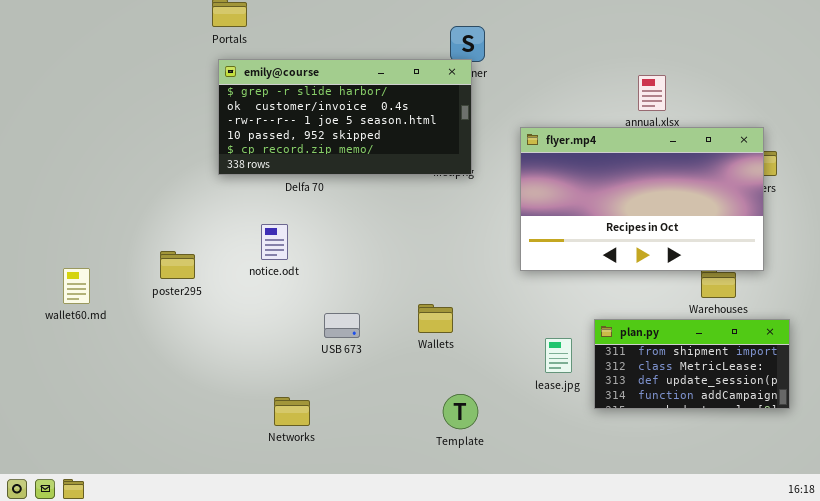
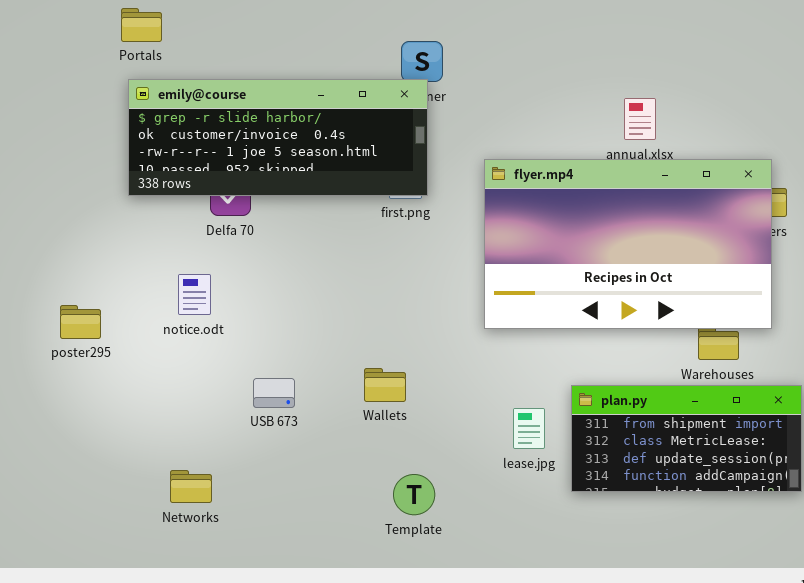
emily@course: [218,59,472,175] -> [128,79,428,196], resized
Networks: [274,397,310,426] -> [170,470,212,503], moved

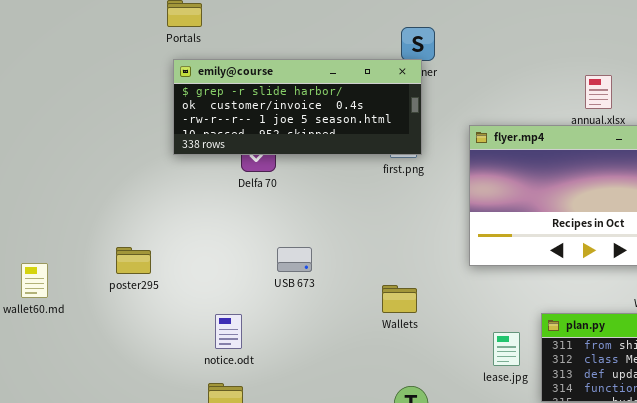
notice.odt: [178,274,211,315] -> [215,314,242,349], moved
Wallets: [364,368,406,402] -> [382,285,417,313], moved
USB 673: [253,378,295,408] -> [277,247,312,272], moved

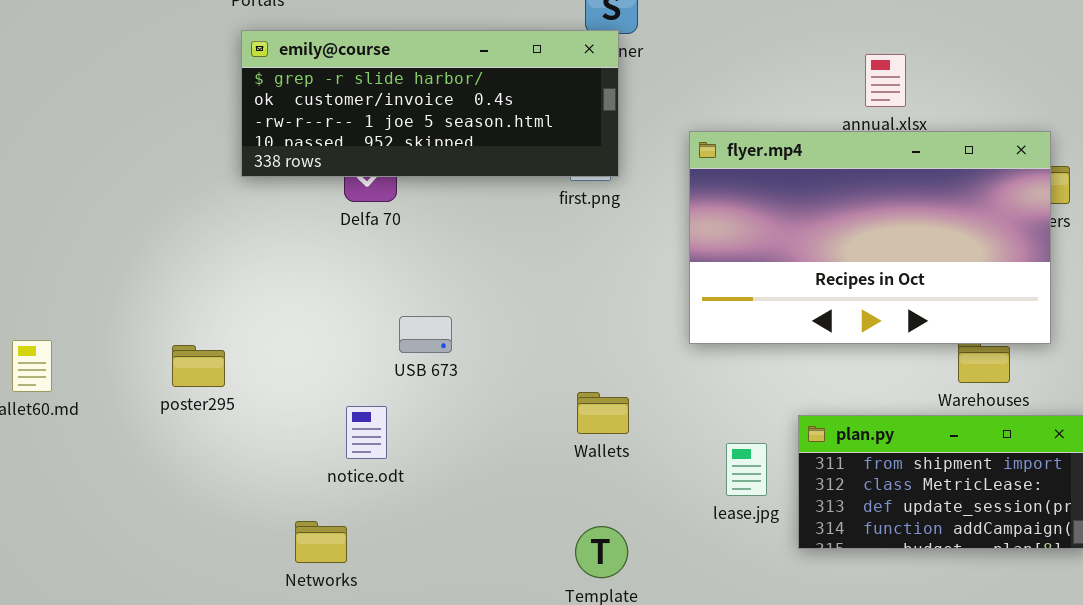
poster295: [116,247,151,274] -> [172,345,225,387], moved
Wallets: [382,285,417,313] -> [577,392,629,434], moved
notice.odt: [215,314,242,349] -> [346,406,387,459], moved

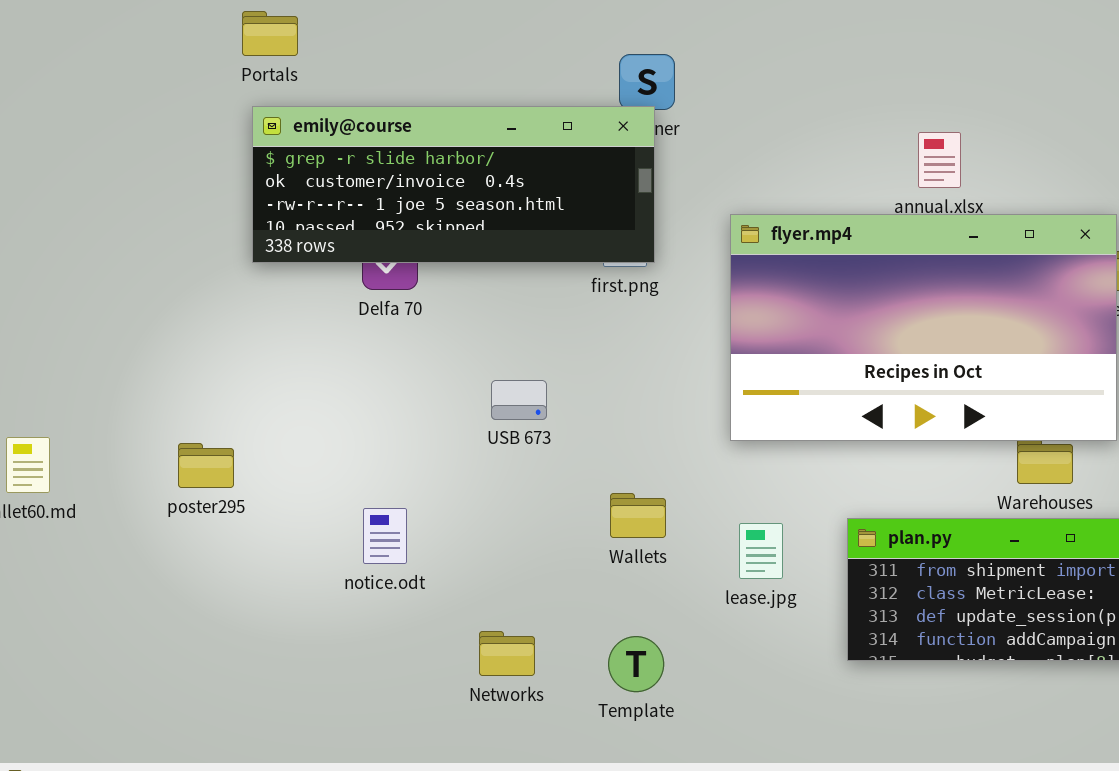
USB 673: [399,316,452,353] -> [491,380,547,420], moved
lease.jpg: [726,443,767,496] -> [739,523,783,579], moved
Networks: [295,521,347,563] -> [479,631,535,676], moved

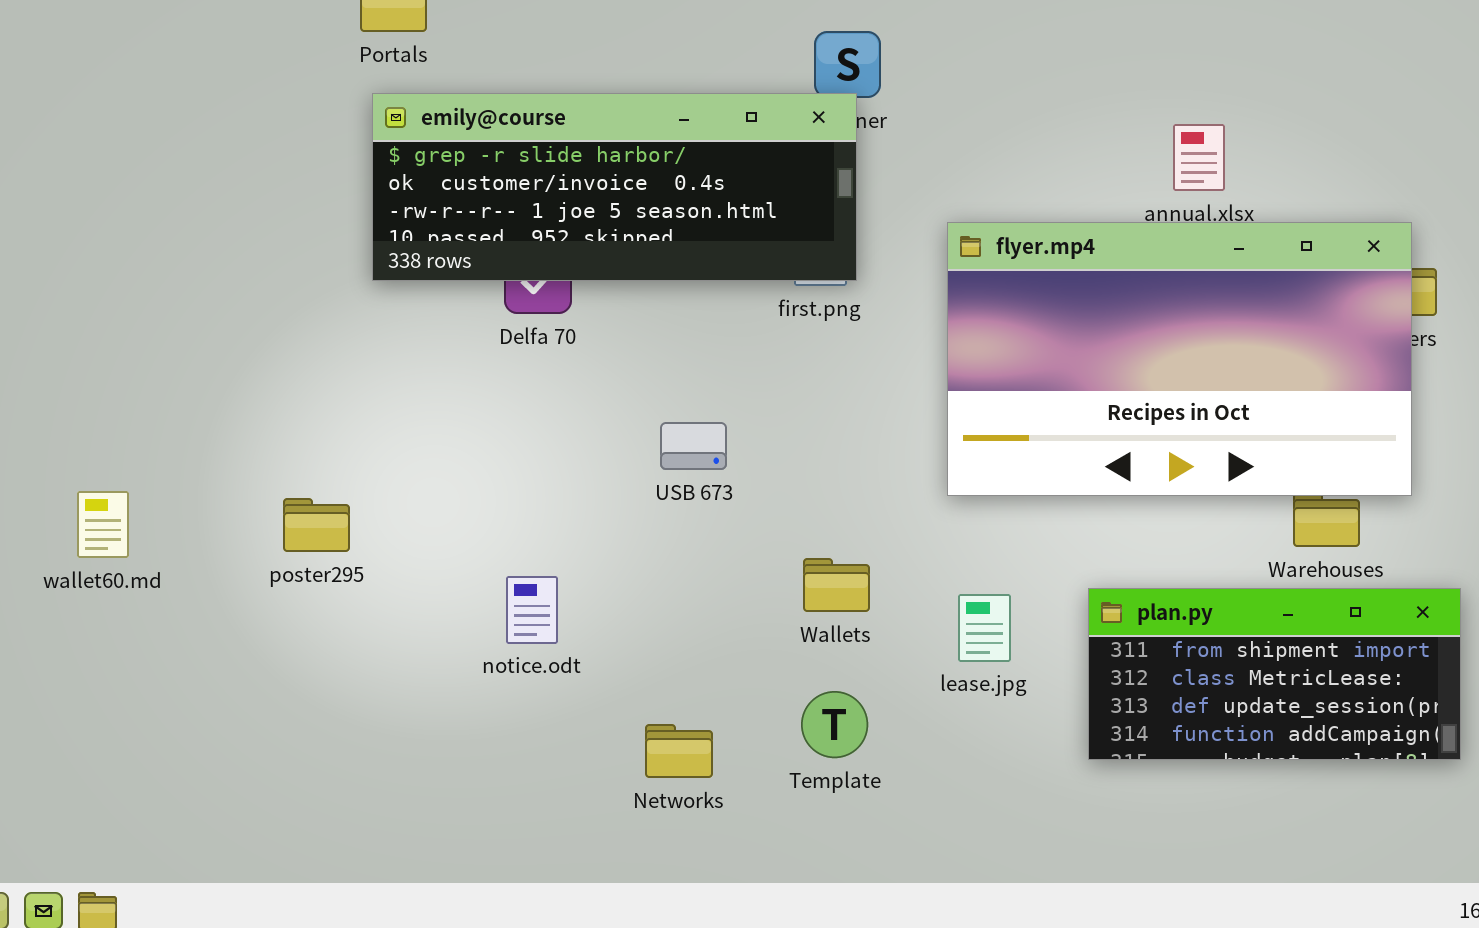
Template: [608,636,664,692] -> [801,691,868,758], moved

